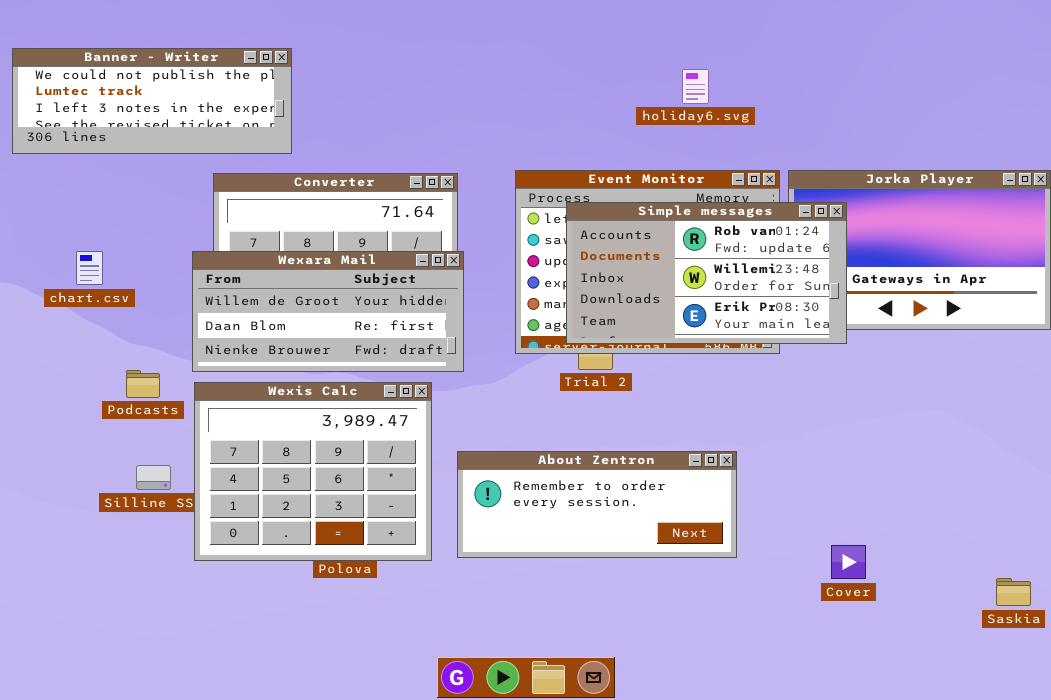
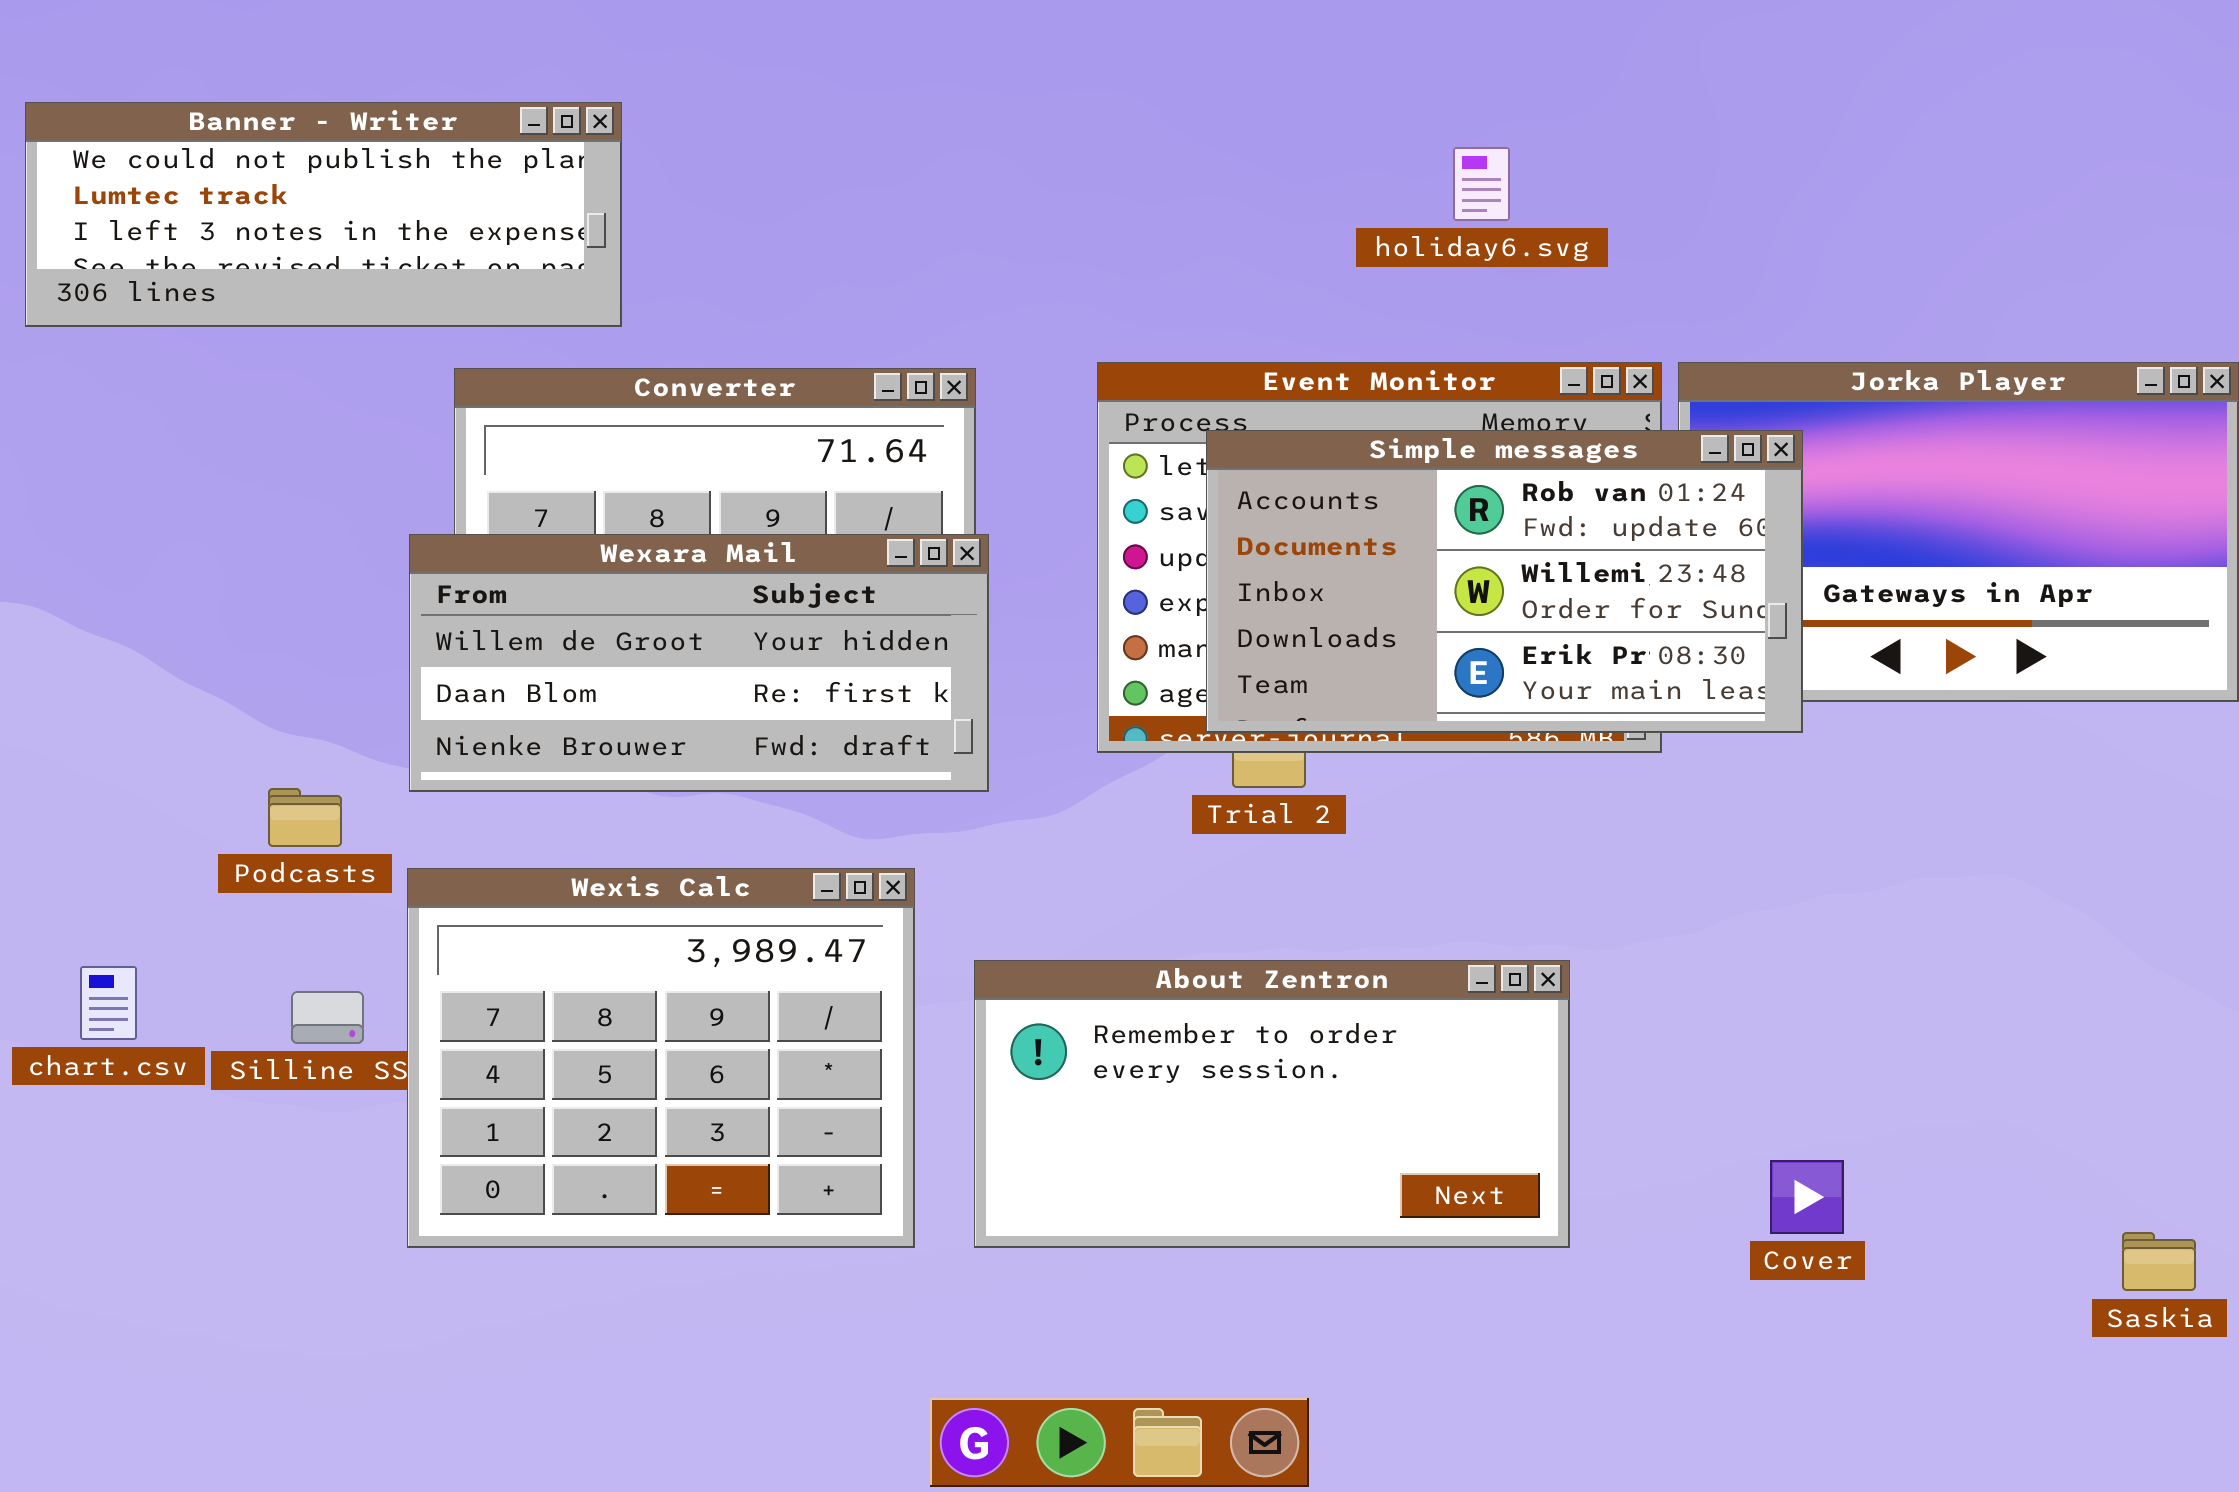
chart.csv: [76,251,103,285] -> [80,966,137,1040], moved
Wexis Calc: [194,382,432,561] -> [407,868,915,1248], moved
About Zentron: [457,451,737,558] -> [974,960,1570,1248], resized

